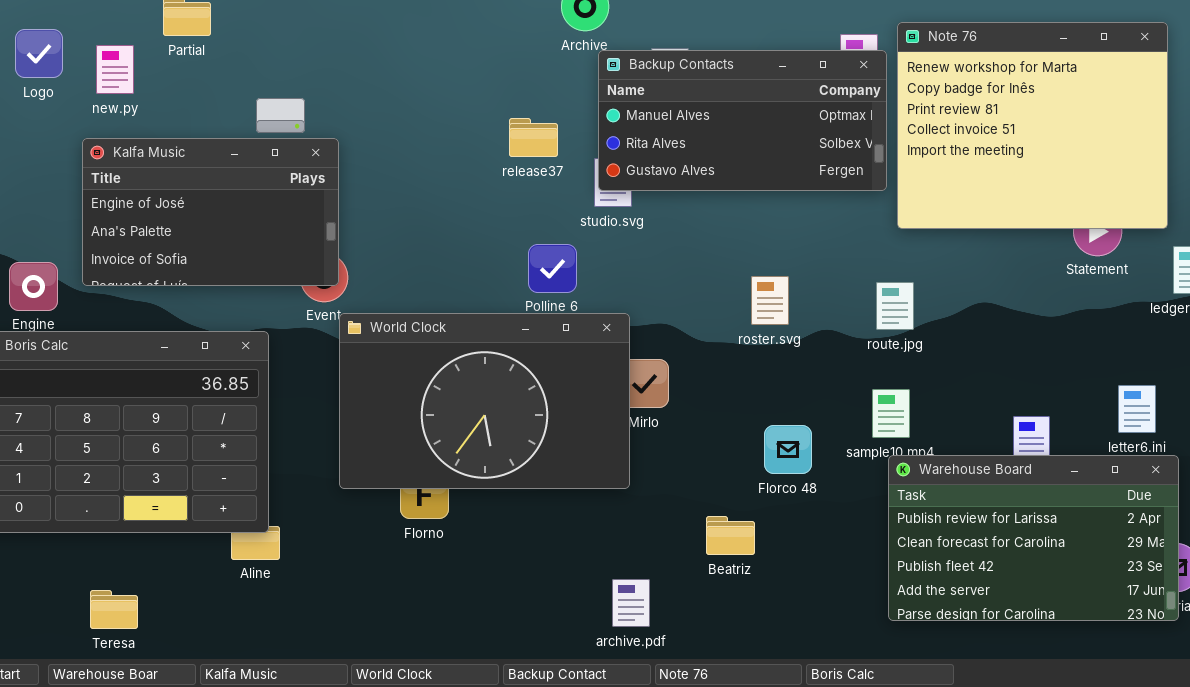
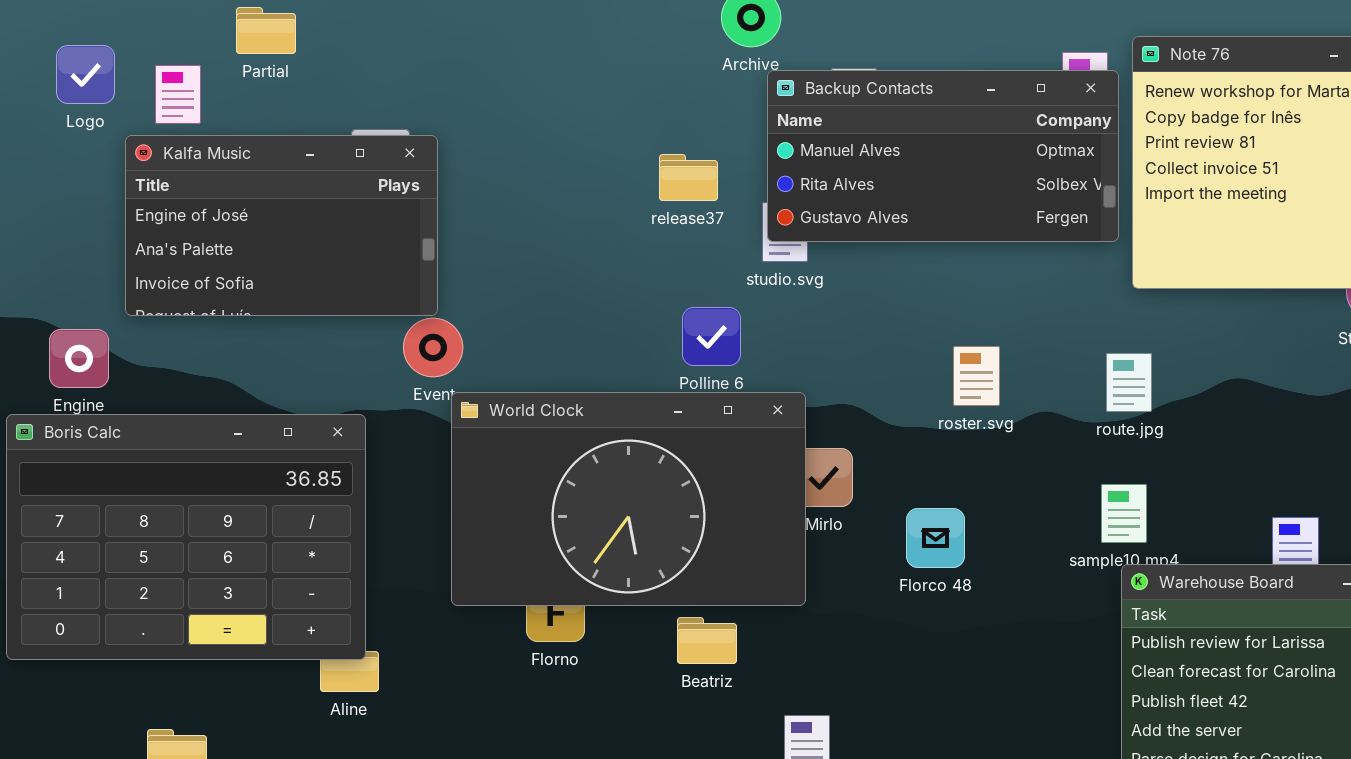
Kalfa Music: [82,138,339,286] -> [125,135,438,316], moved
Florco 48: [764,425,812,474] -> [906,508,965,568], moved
Beatriz: [706,516,755,555] -> [677,617,737,664], moved

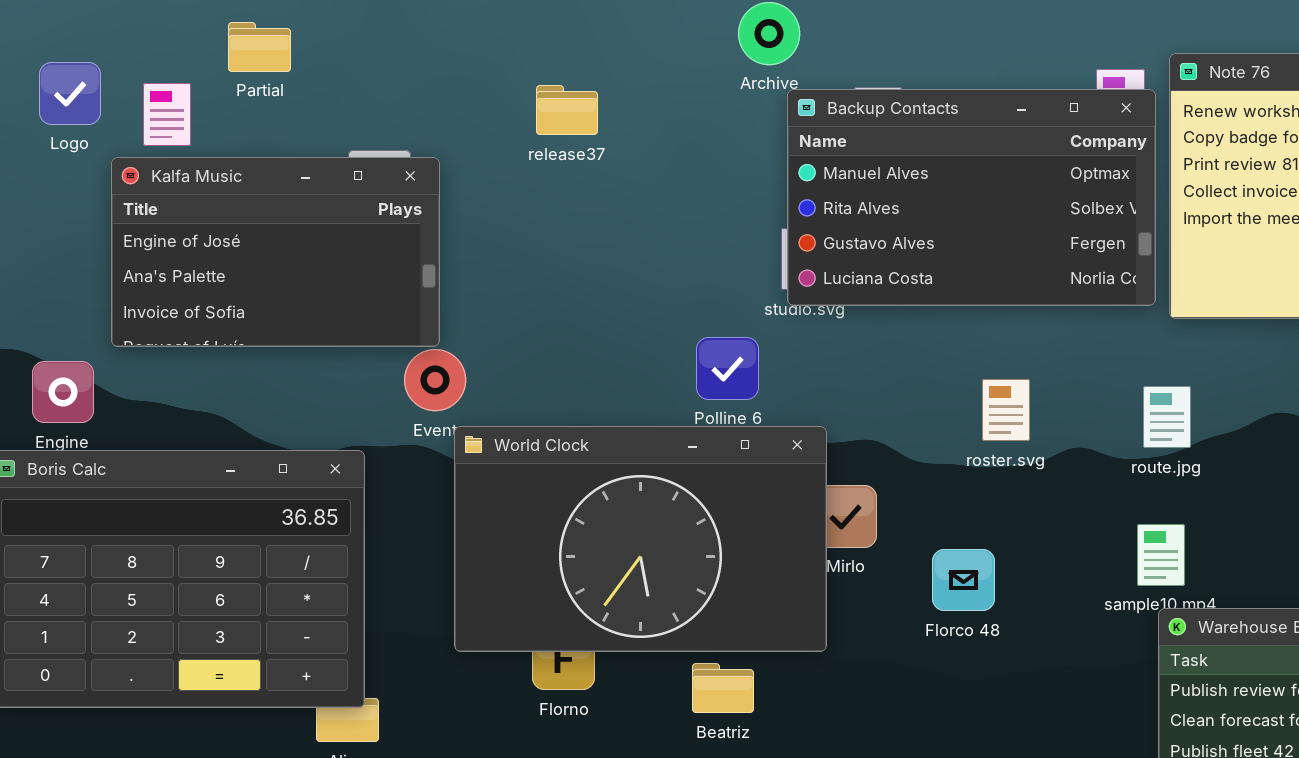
Backup Contacts: [767,70,1119,242] -> [787,89,1156,306], resized
release37: [659,154,718,201] -> [536,85,598,135], moved

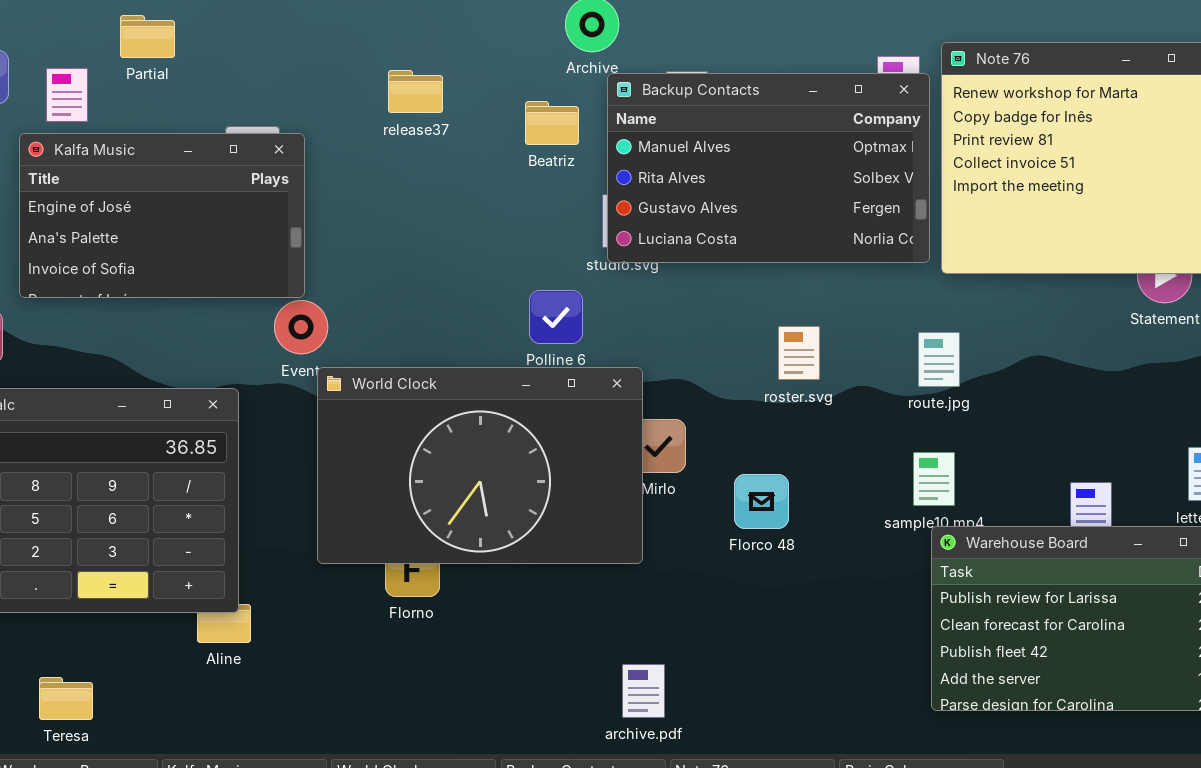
Beatriz: [692,663,754,713] -> [525,101,579,145], moved

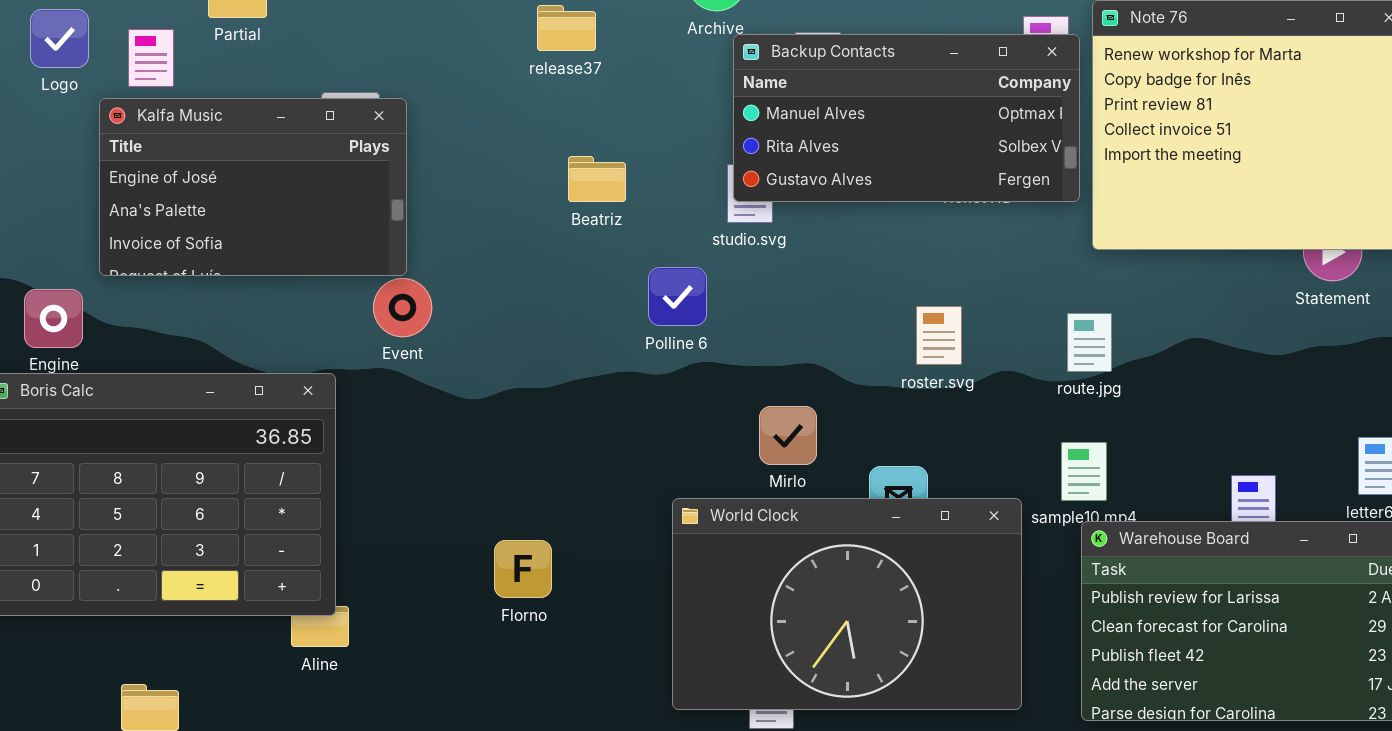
release37: [388,70,443,113] -> [537,5,596,51], moved
Backup Contacts: [607,73,930,263] -> [733,34,1080,202], resized
Beatriz: [525,101,579,145] -> [568,156,626,202], moved
World Clock: [317,367,643,564] -> [672,498,1022,710], moved

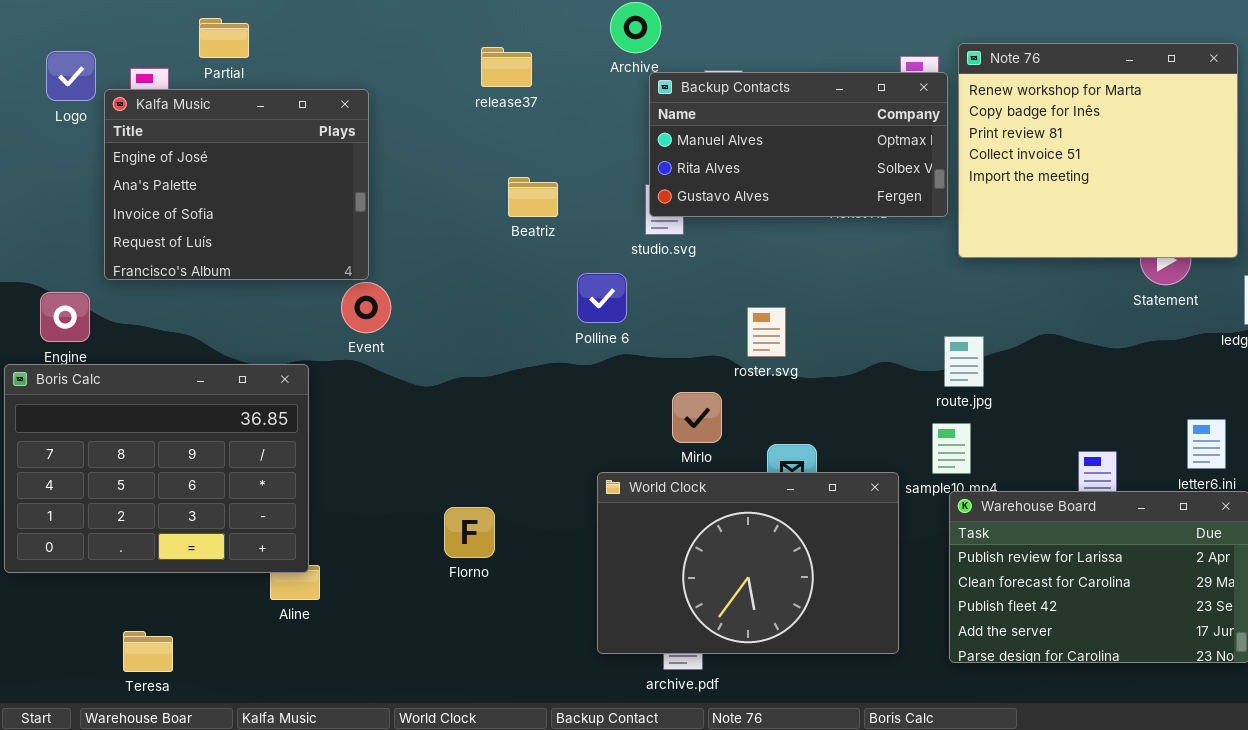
Kalfa Music: [99,98,407,276] -> [104,89,369,280], resized
roster.svg: [916,306,962,365] -> [747,307,786,357], moved
route.jpg: [1067,313,1112,372] -> [944,336,984,387], moved

